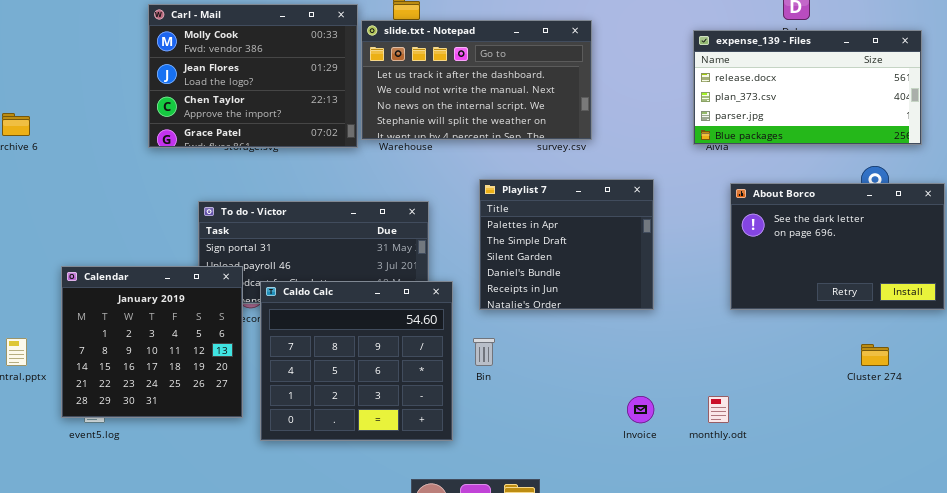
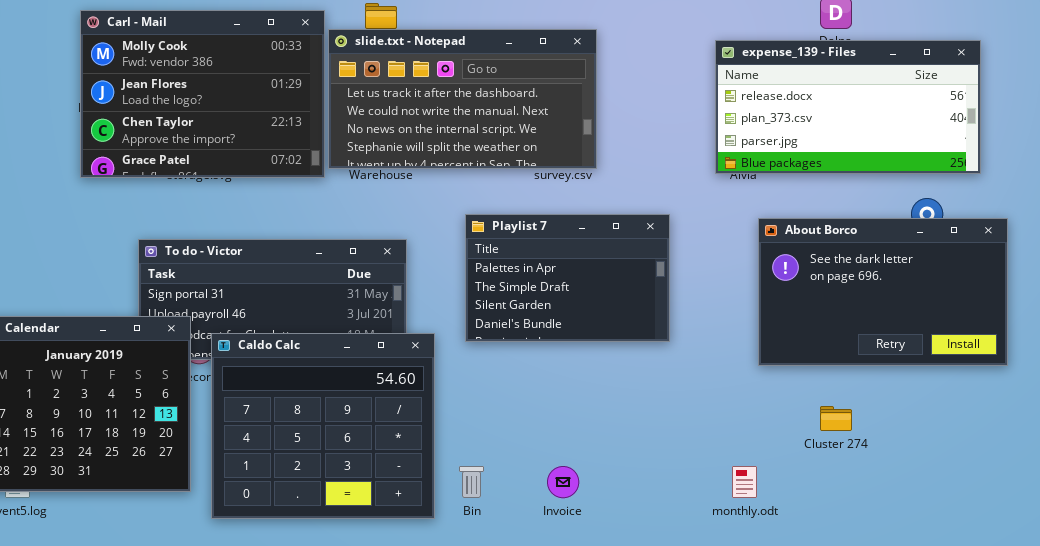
Playlist 7: [479,179,654,310] -> [465,214,670,342], resized
Bin: [473,338,495,366] -> [459,466,484,498], moved
Cluster 274: [861,344,889,366] -> [820,406,852,431], moved
Invoice: [627,396,654,423] -> [547,466,579,498], moved

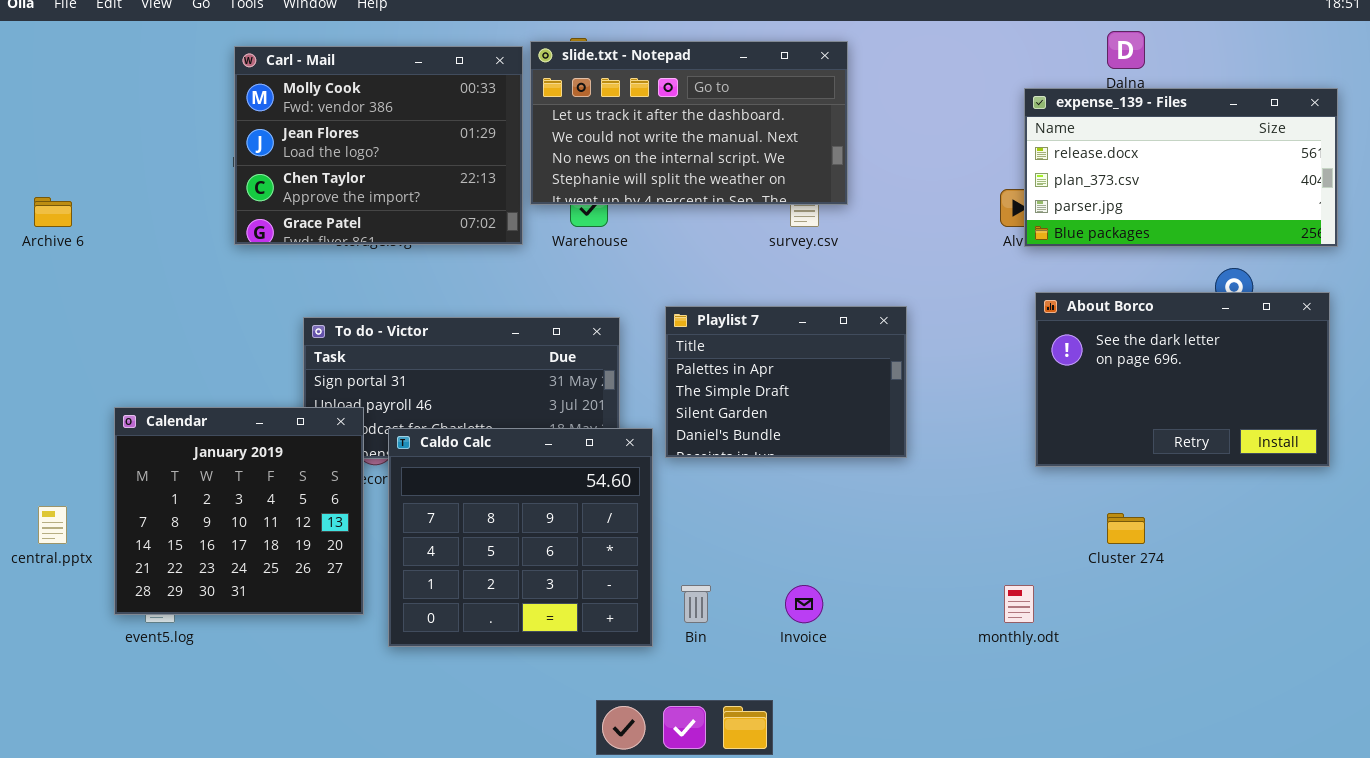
slide.txt - Notepad: [328,29,597,169] -> [530,41,848,205], moved
expense_139 - Files: [715,40,981,174] -> [1024,88,1338,247], moved
Playlist 7: [465,214,670,342] -> [665,306,907,458], moved

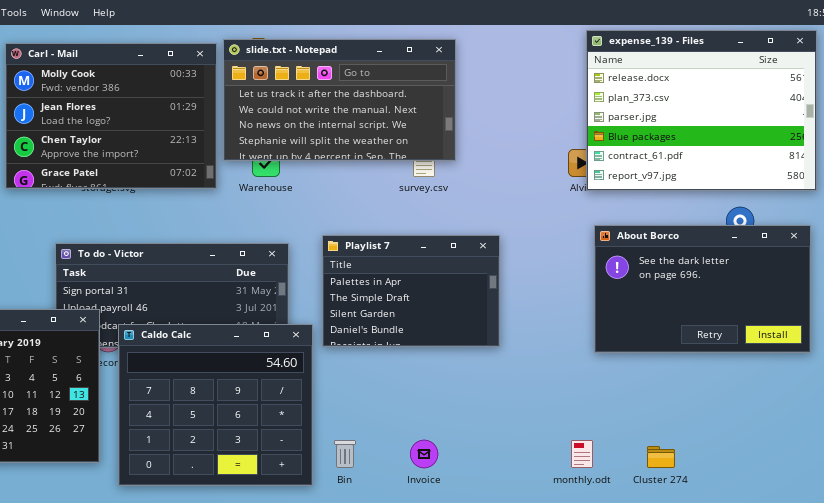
expense_139 - Files: [1024,88,1338,247] -> [586,30,817,191], resized
Cluster 274: [1107,513,1145,544] -> [647,446,675,468], moved

